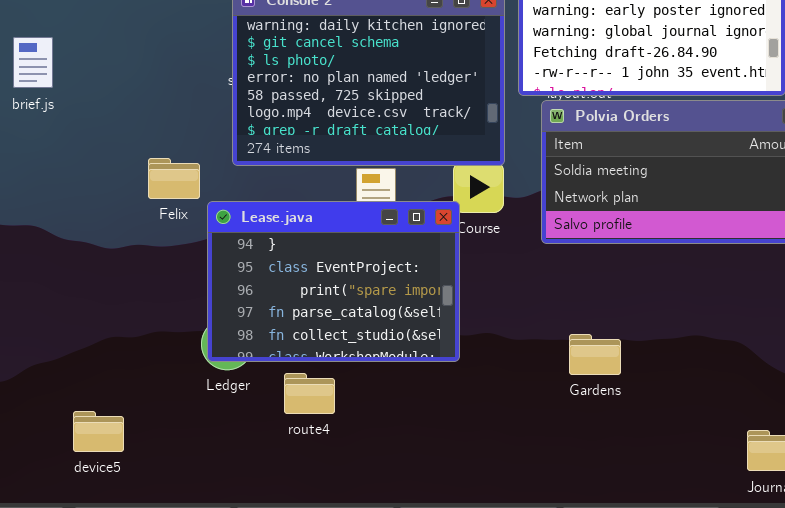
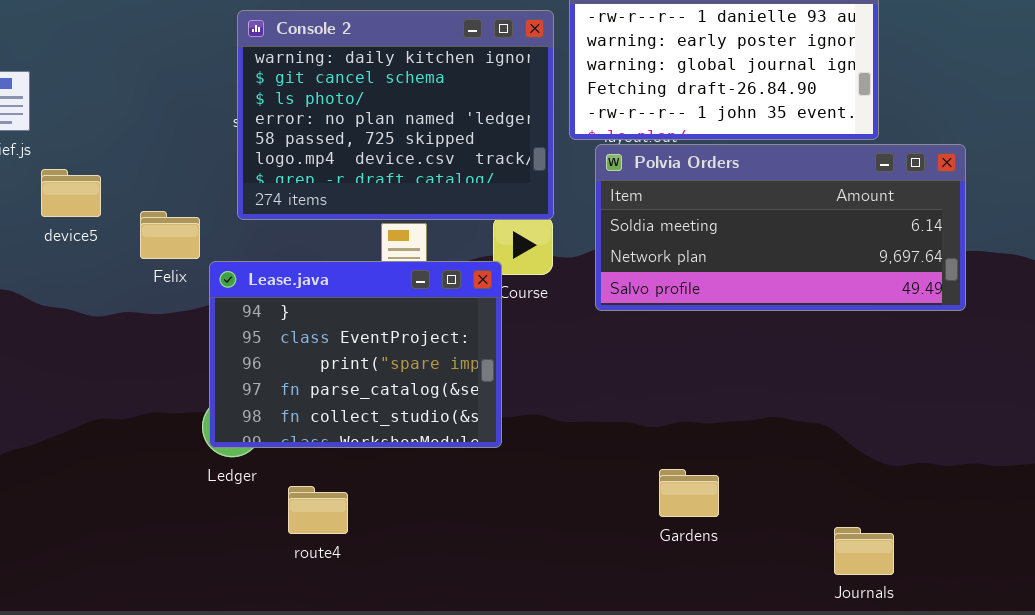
Gardens: [569,334,621,375] -> [659,469,719,517], moved
route4: [284,373,335,414] -> [288,486,348,534], moved
device5: [73,411,124,452] -> [41,169,101,217], moved

